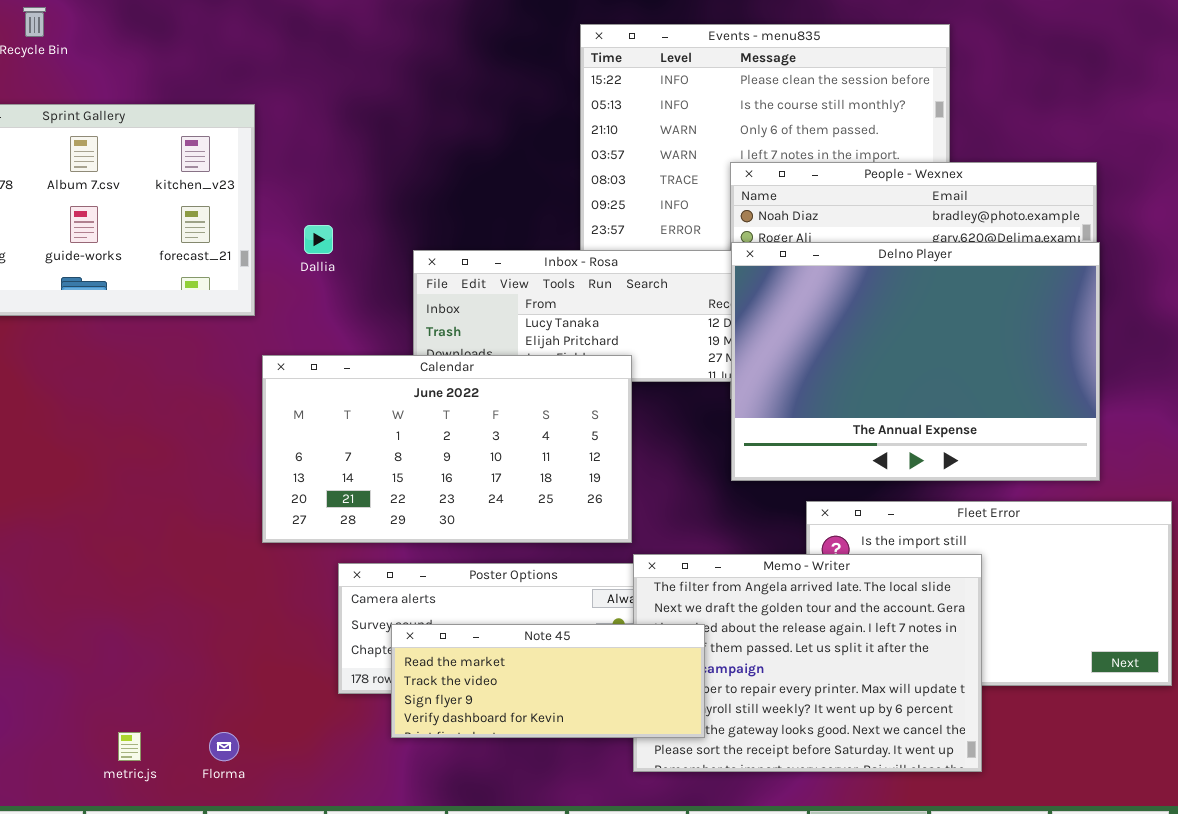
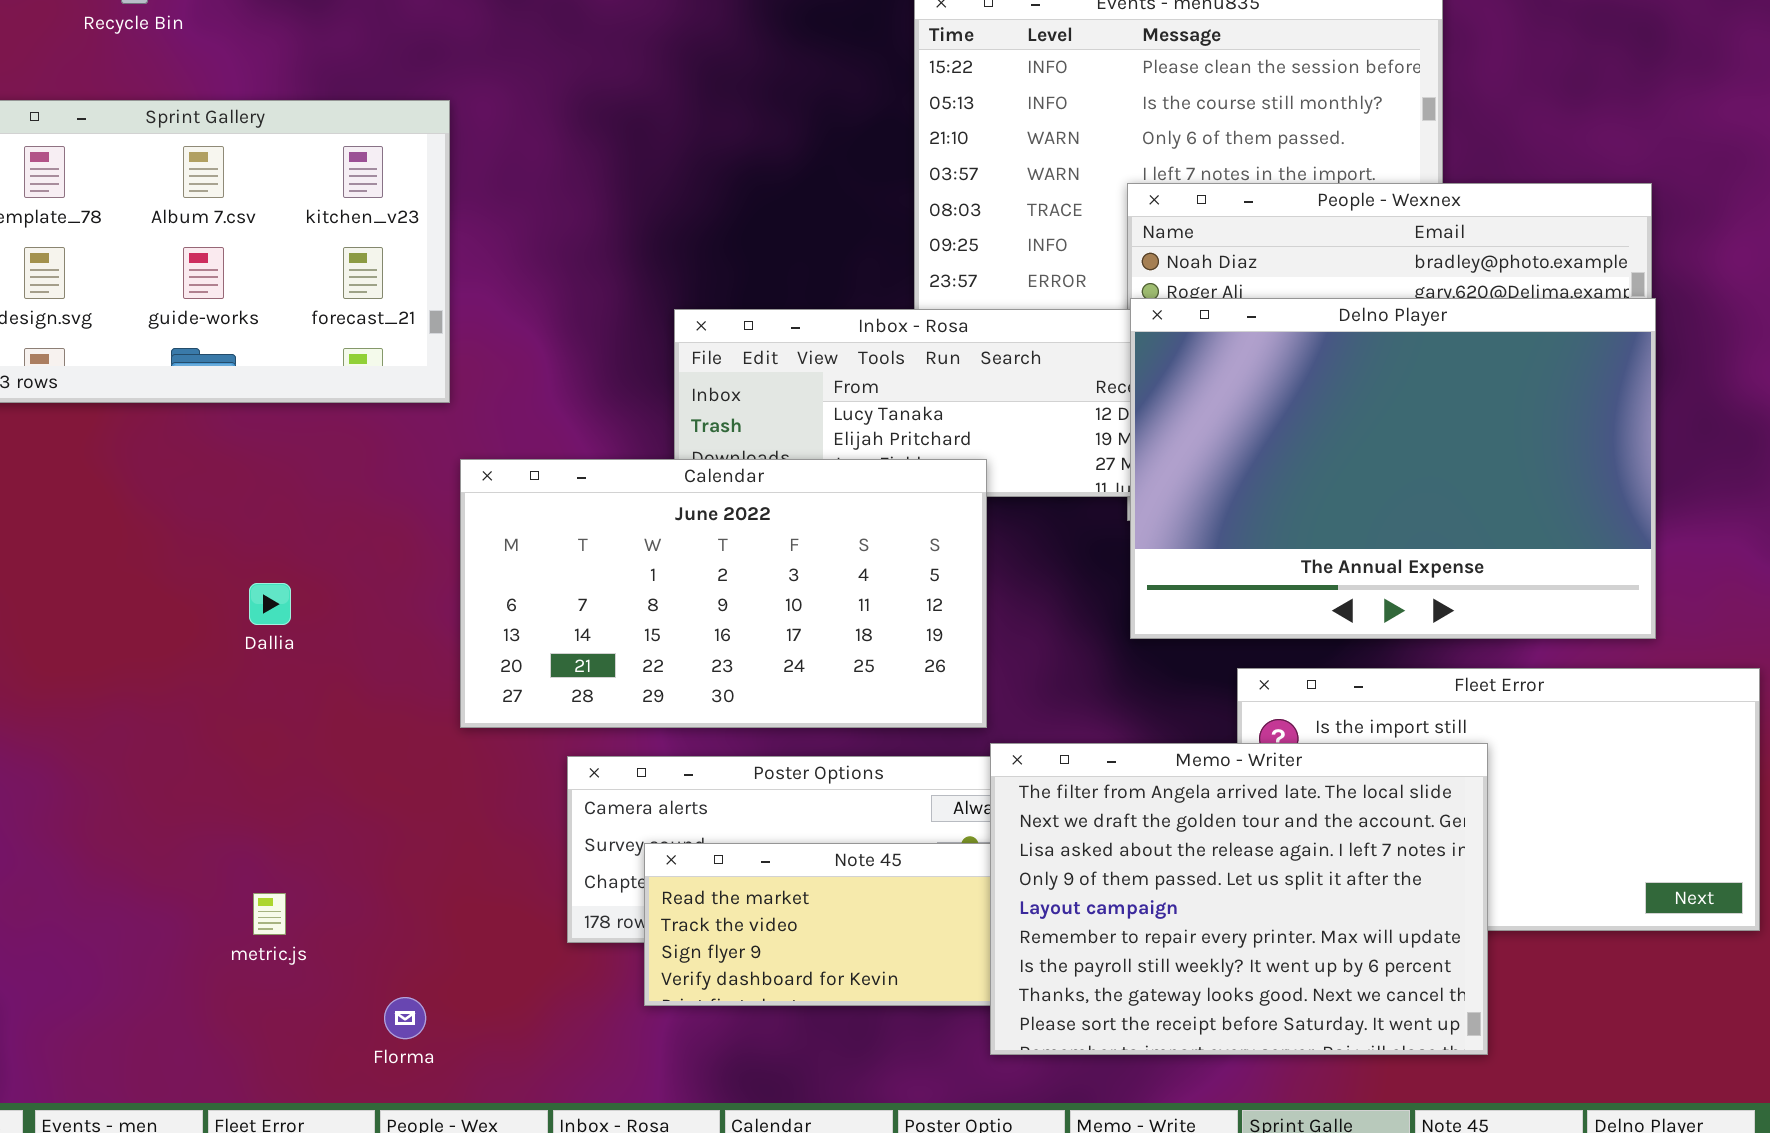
Dallia: [304,225,333,254] -> [249,583,291,625], moved
Memo - Writer: [633,554,982,772] -> [990,743,1488,1055], raised
metric.js: [118,732,141,761] -> [253,893,286,935], moved

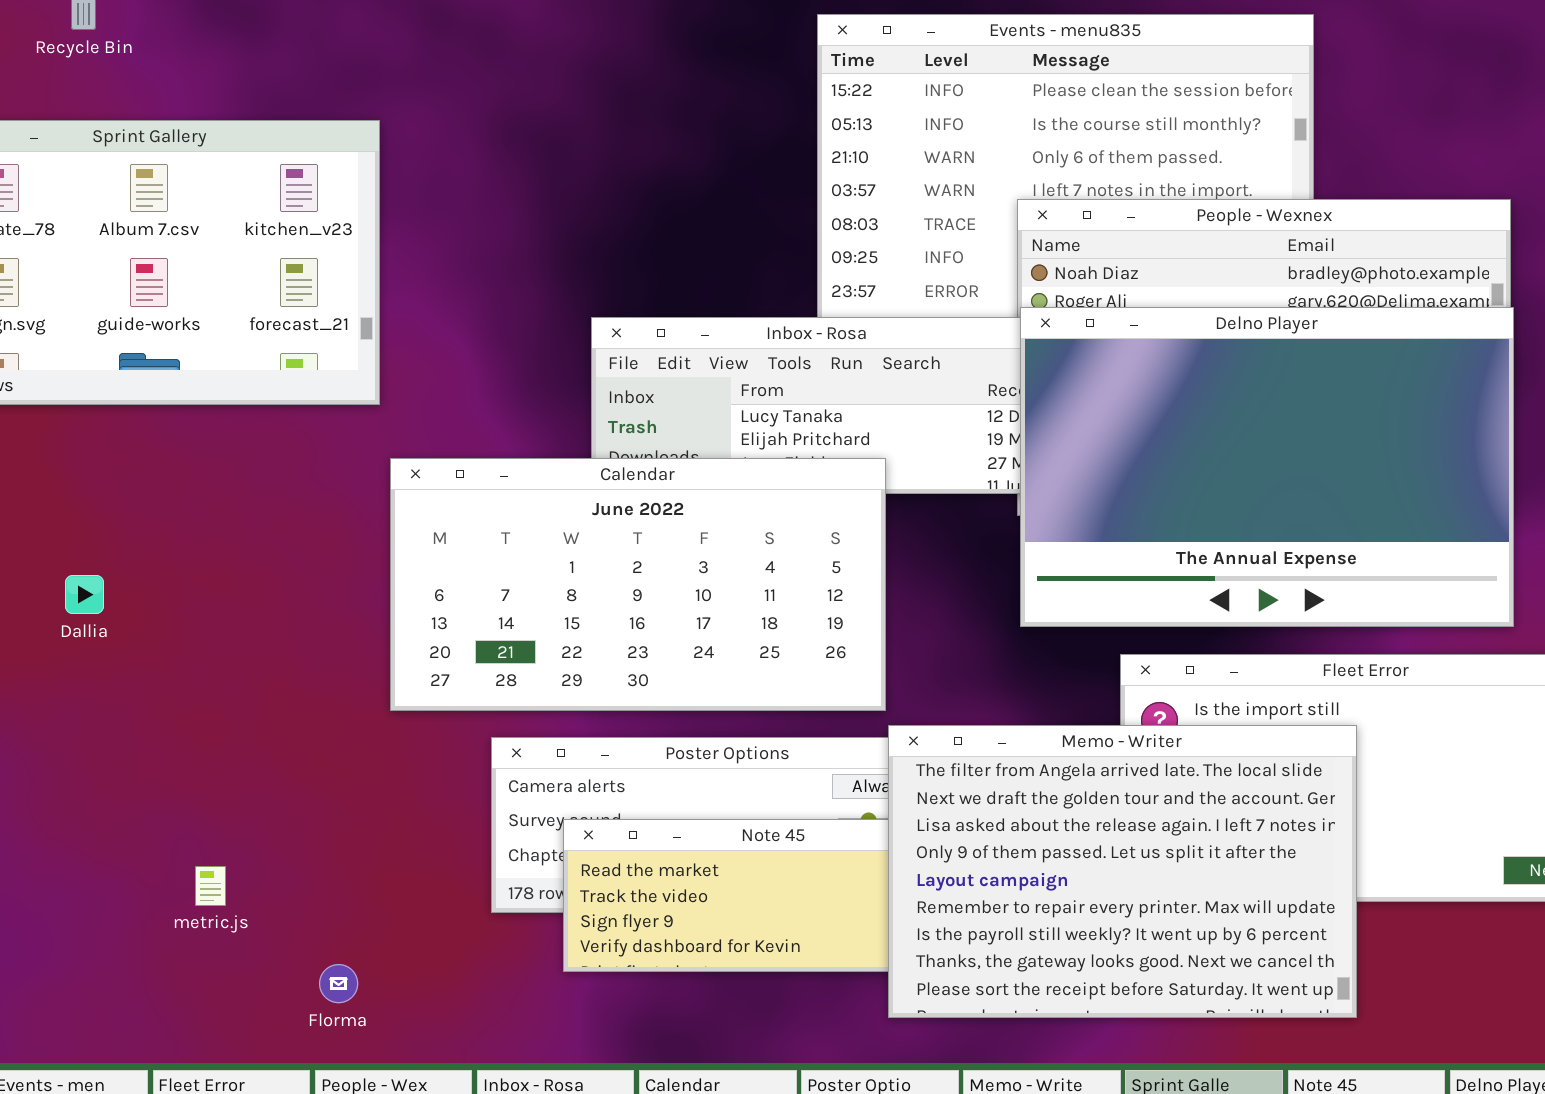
Dallia: [249,583,291,625] -> [65,575,104,614], moved

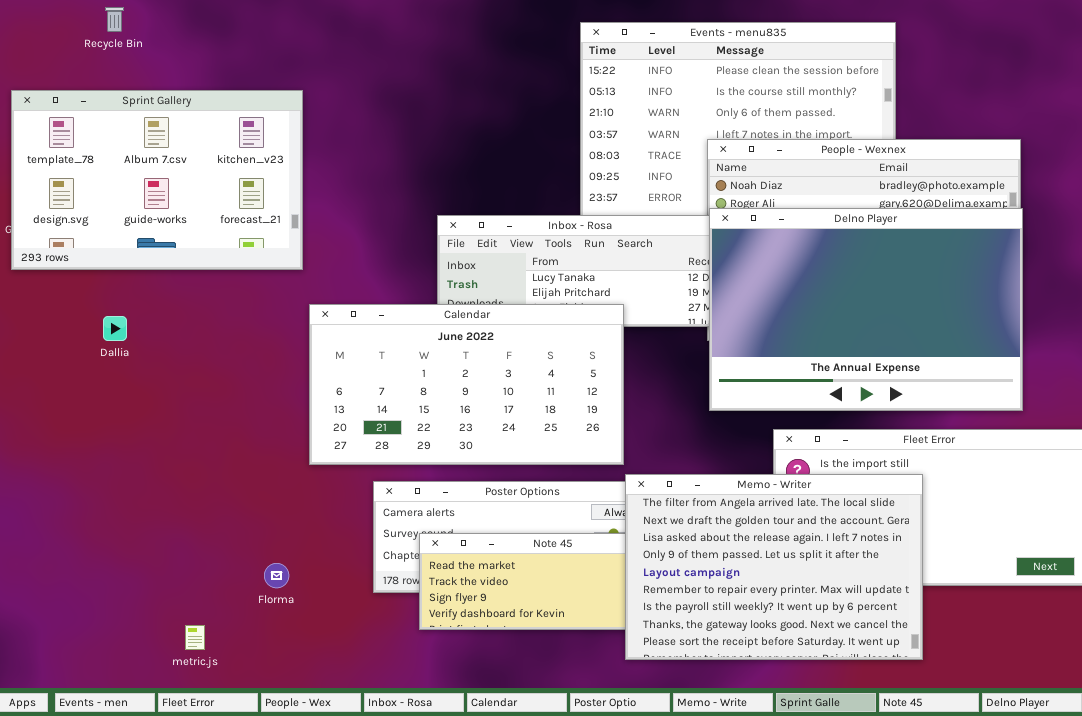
Dallia: [65,575,104,614] -> [103,316,127,341], moved
metric.js: [195,866,226,906] -> [185,625,205,650], moved
Florma: [319,964,358,1003] -> [264,563,289,588], moved

